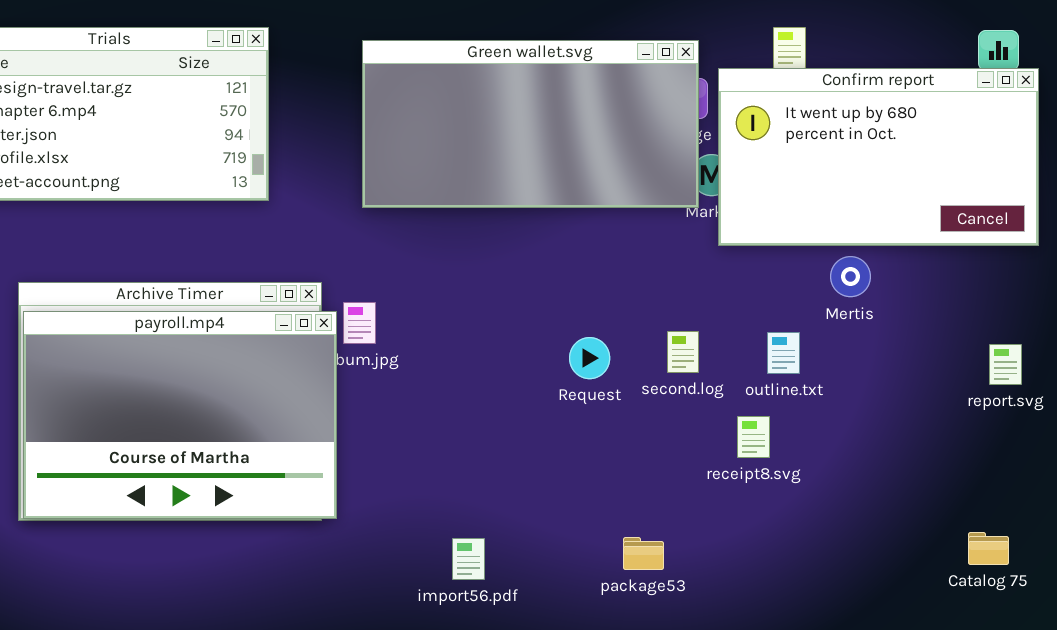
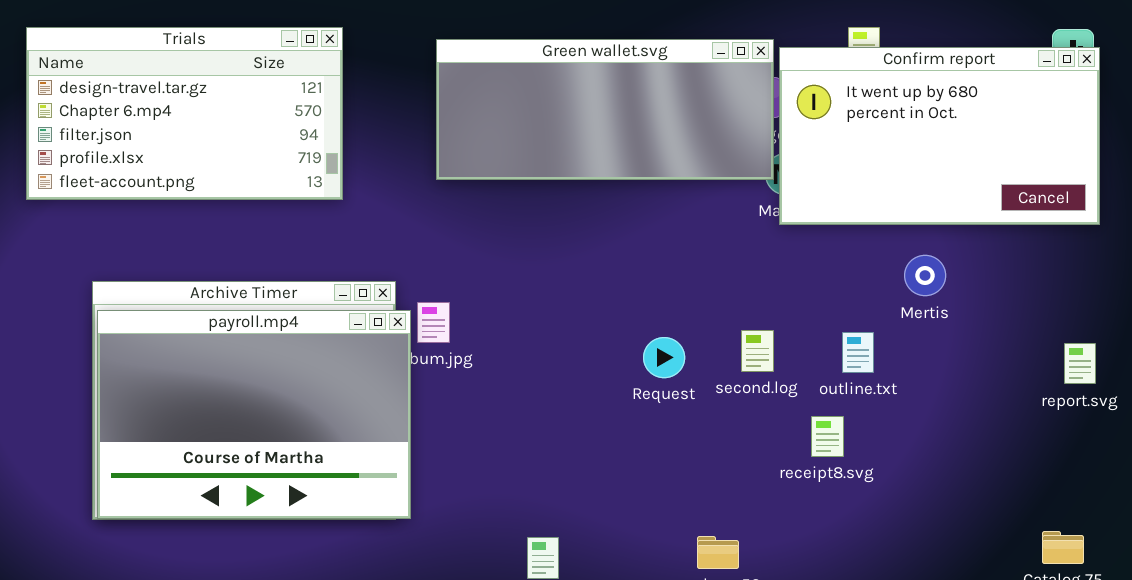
Green wallet.svg: [362,40,699,208] -> [436,39,774,180], resized
Confirm report: [718,68,1039,246] -> [779,47,1100,225], moved

